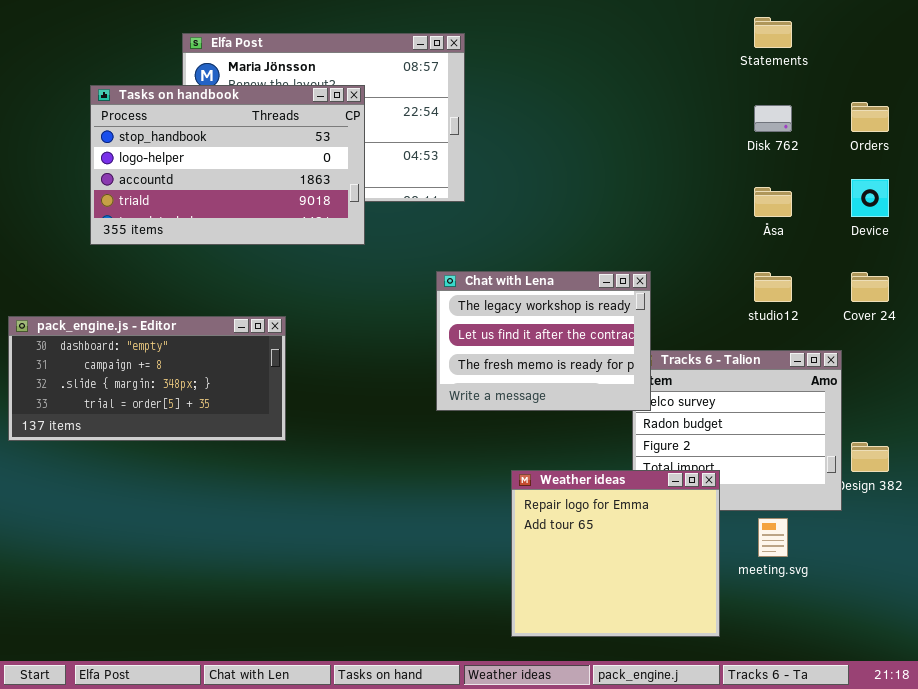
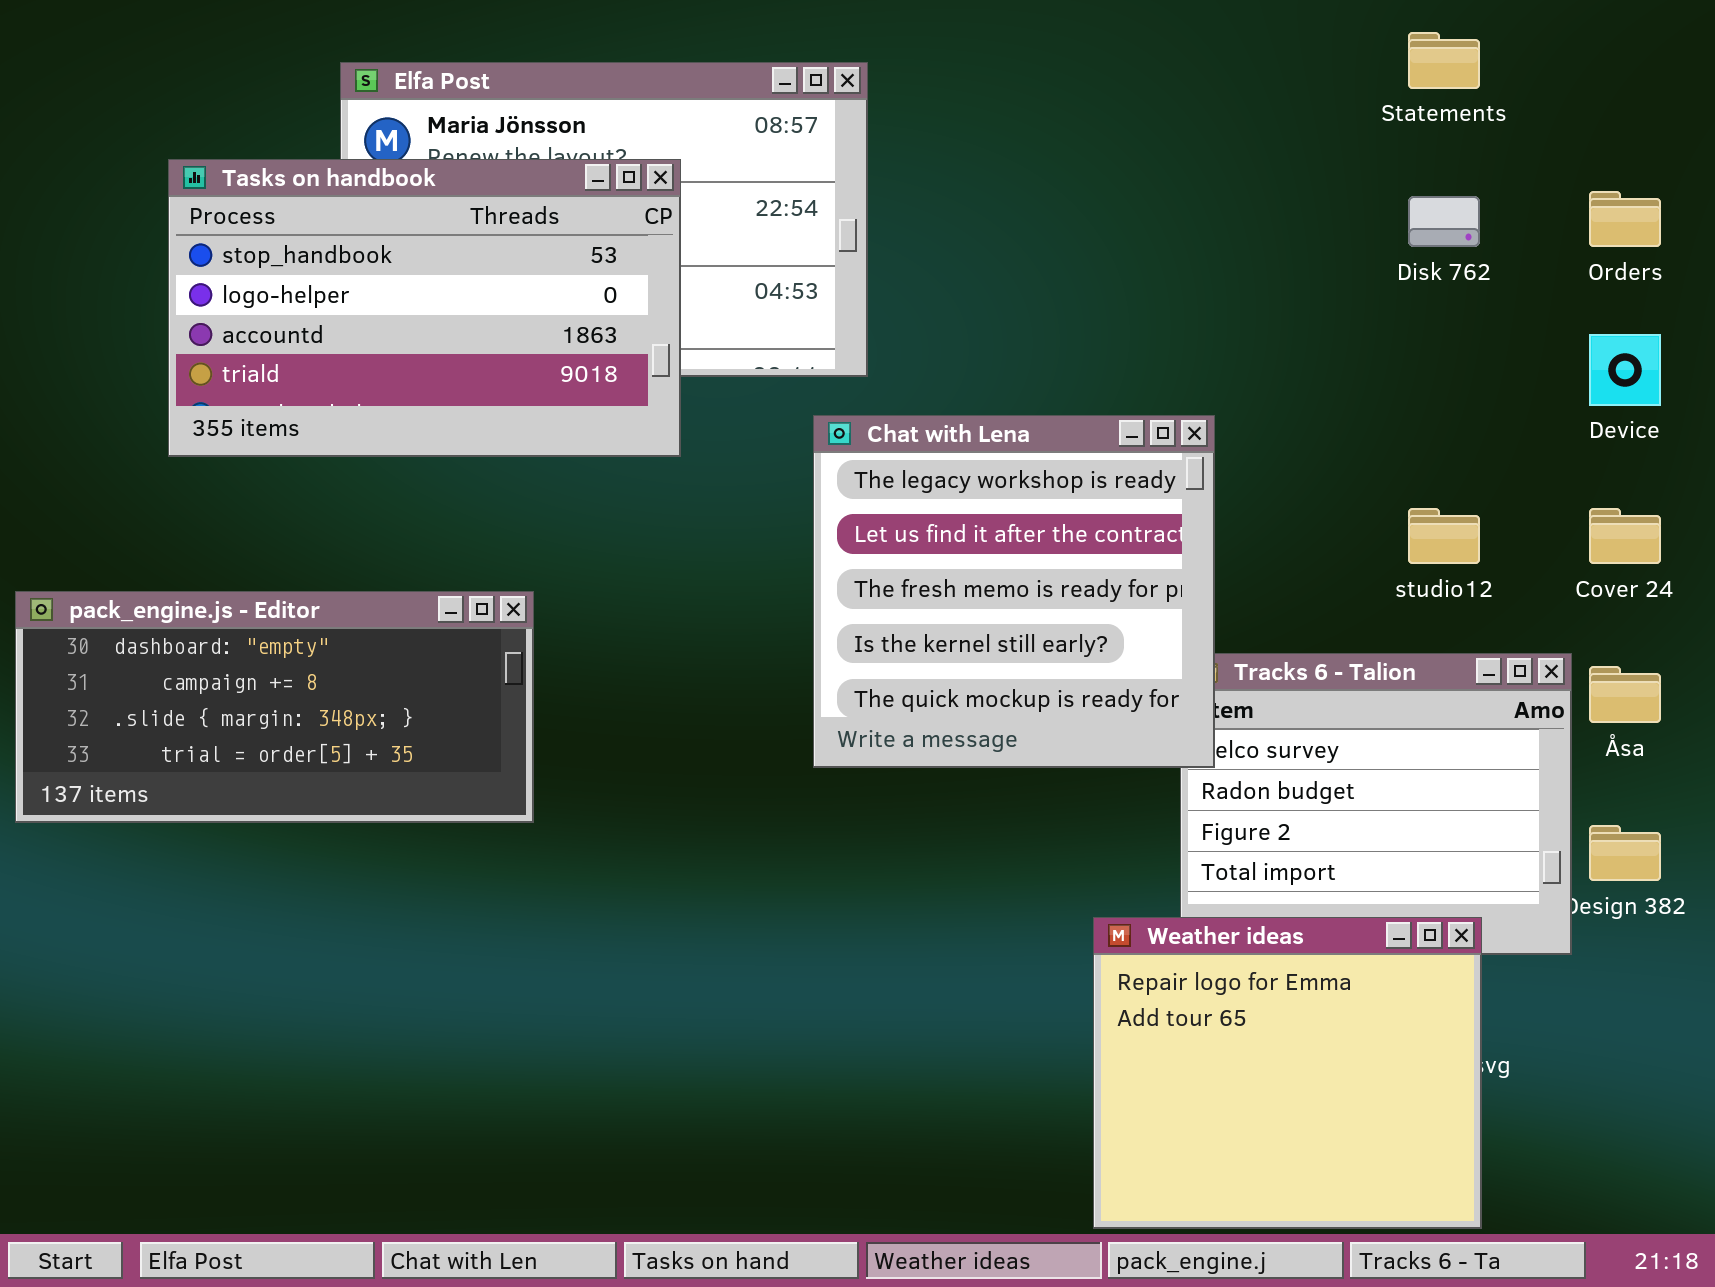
Åsa: [754,187,792,217] -> [1589,666,1661,723], moved
Chat with Lena: [436,271,651,411] -> [813,415,1215,768], resized
Weather ideas: [511,470,720,637] -> [1093,917,1482,1229], moved

